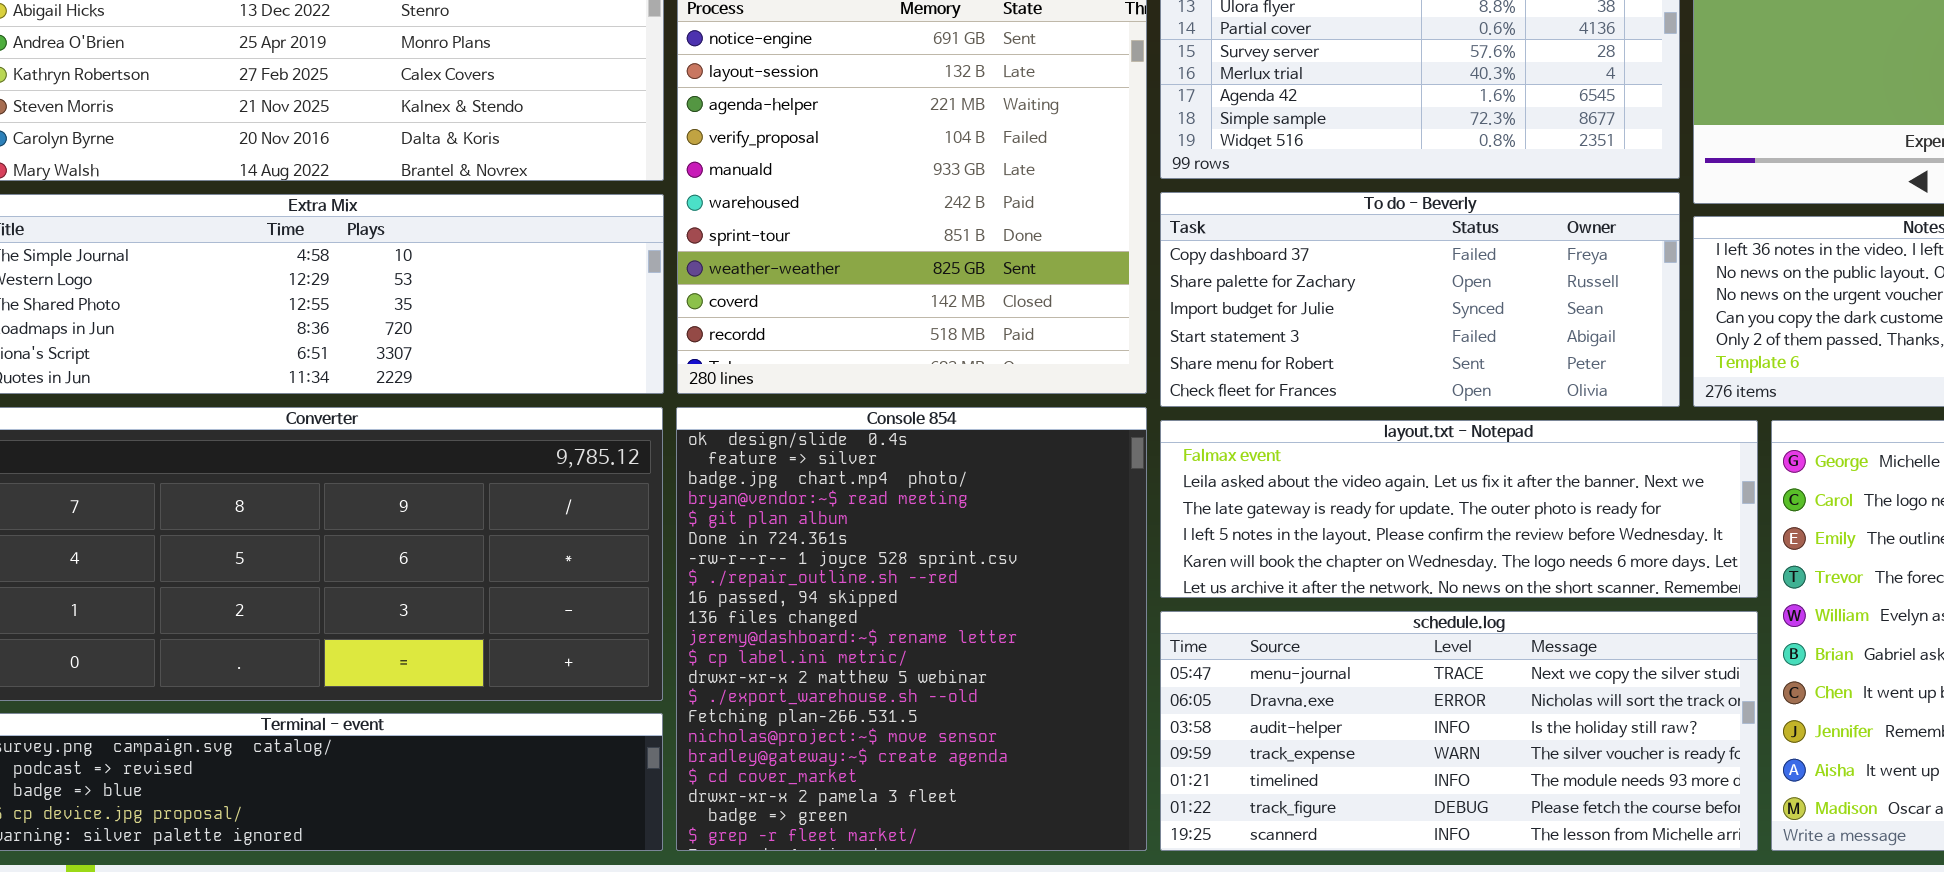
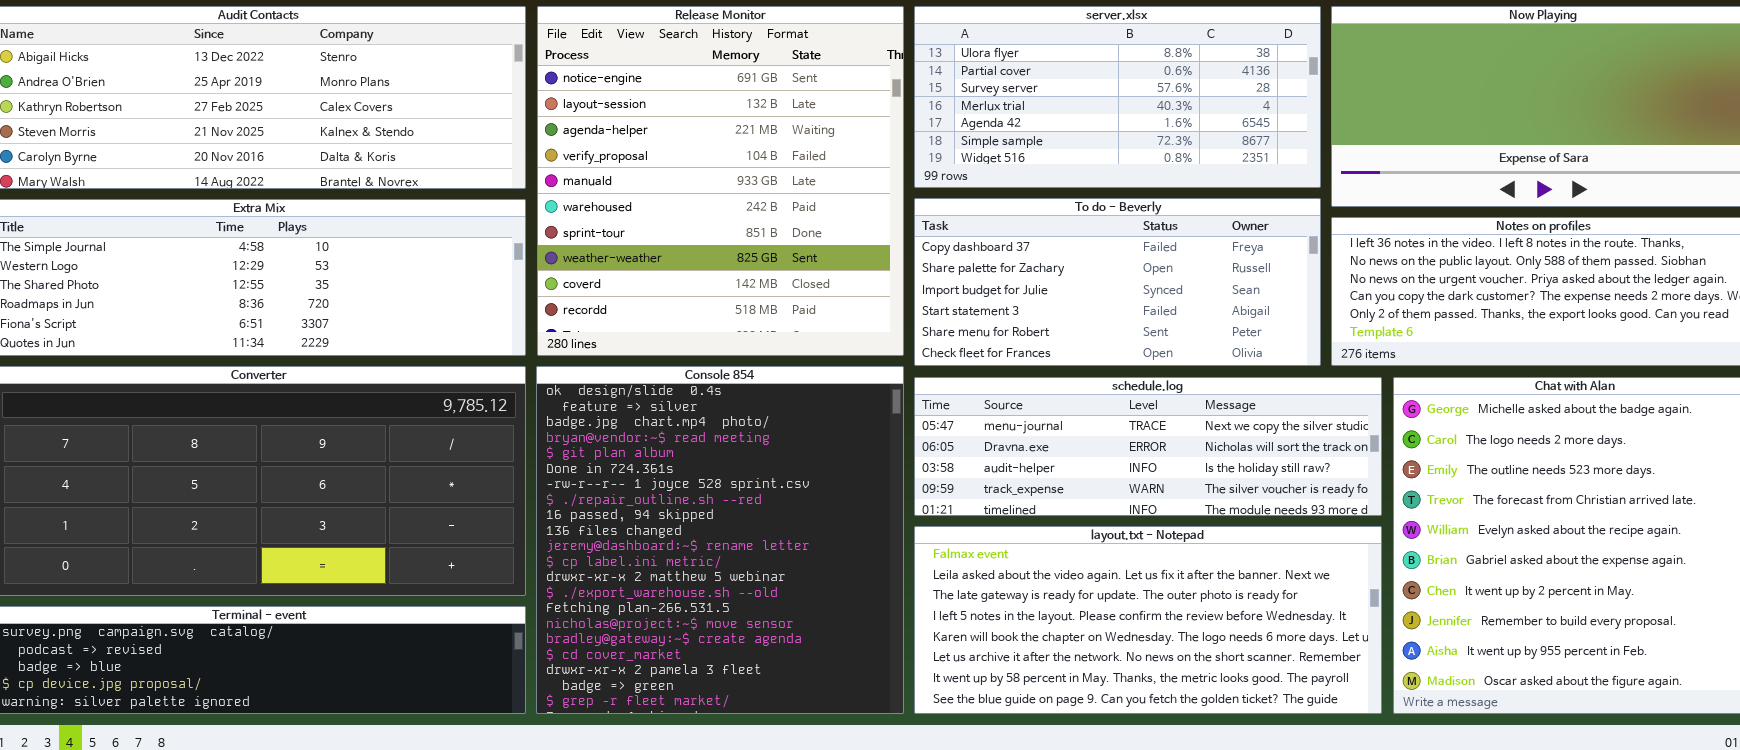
layout.txt - Notepad: [1160,420,1758,598] -> [914,526,1382,714], moved, resized
schedule.log: [1160,611,1758,851] -> [914,377,1382,516], moved, resized

